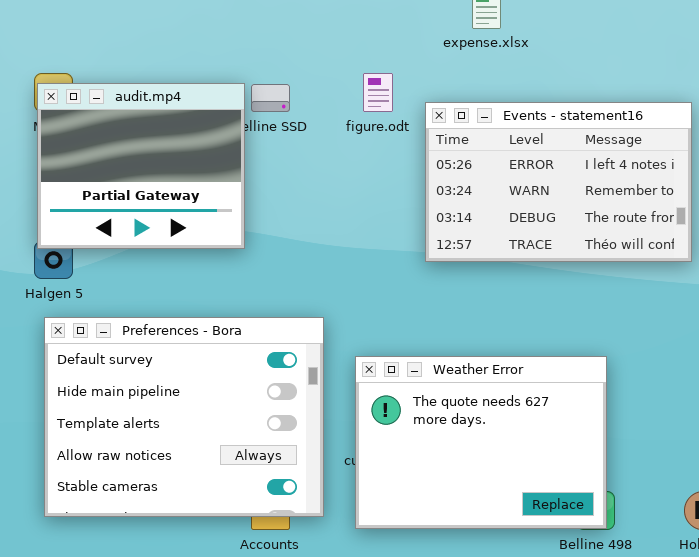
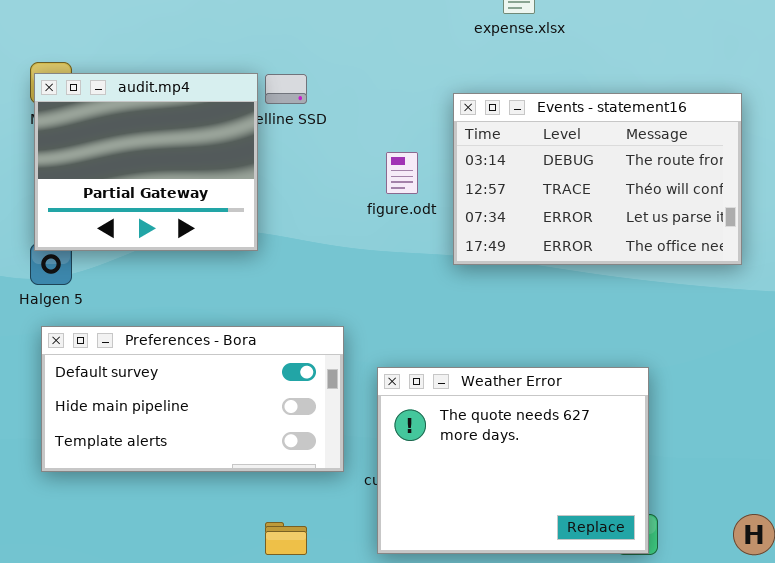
figure.odt: [363,73,393,112] -> [386,152,418,194], moved
Events - statement16: [425,102,692,262] -> [453,93,742,265], scrolled down 2 rows
Preferences - Bora: [44,317,324,517] -> [41,326,344,472], resized

